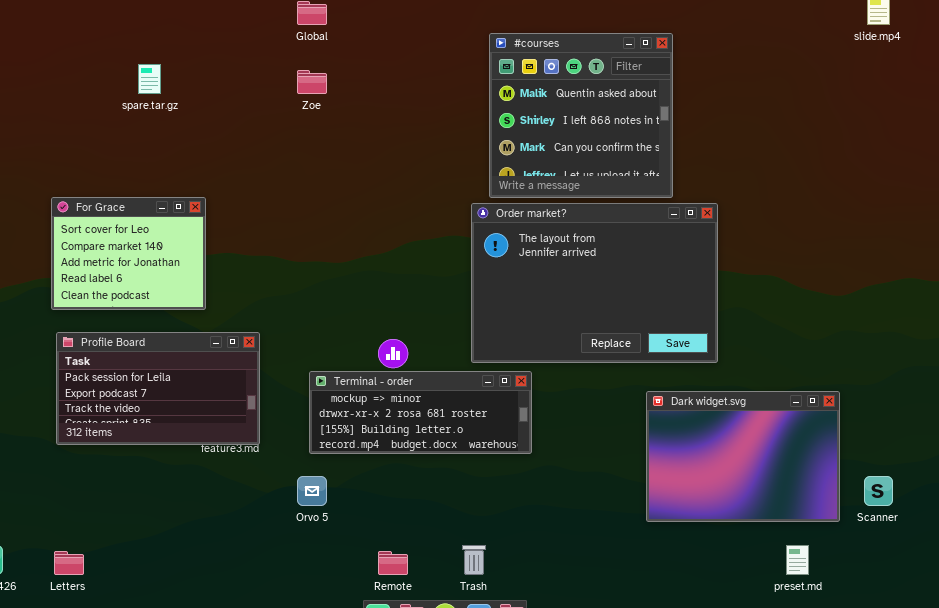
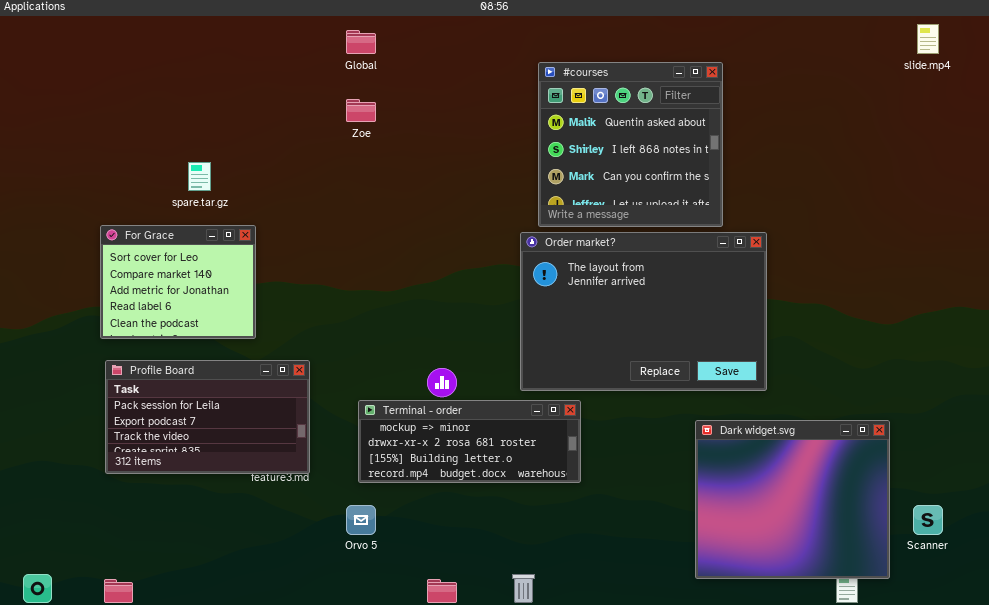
spare.tar.gz: [138,64,161,94] -> [188,162,211,191], moved
Dark widget.svg: [646,391,840,522] -> [695,420,890,579], resized

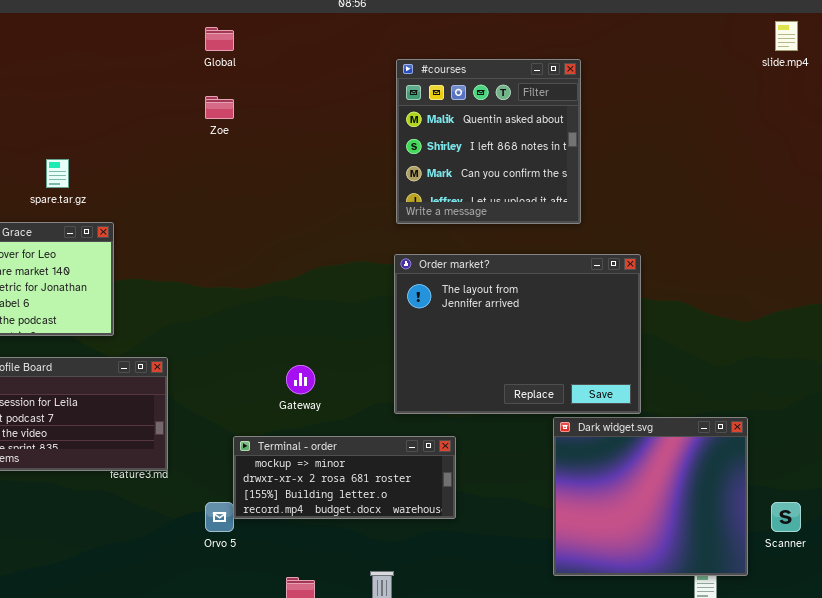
Order market?: [520,232,767,391] -> [394,254,641,414], moved
Terminal - order: [358,400,581,483] -> [233,436,456,519], moved

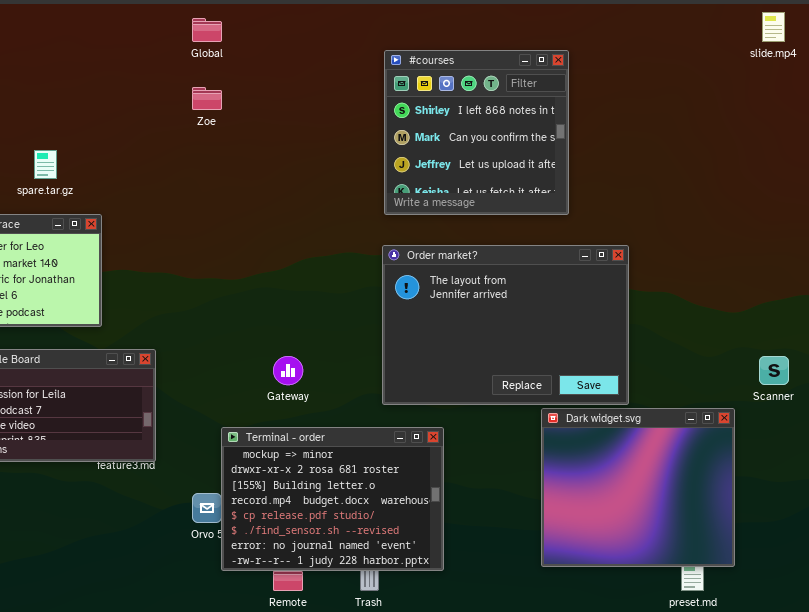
#courses: [396,59,581,224] -> [384,50,569,215], scrolled down 1 row
Terminal - order: [233,436,456,519] -> [221,427,444,571], resized
Scanner: [771,502,801,532] -> [759,356,789,385], moved

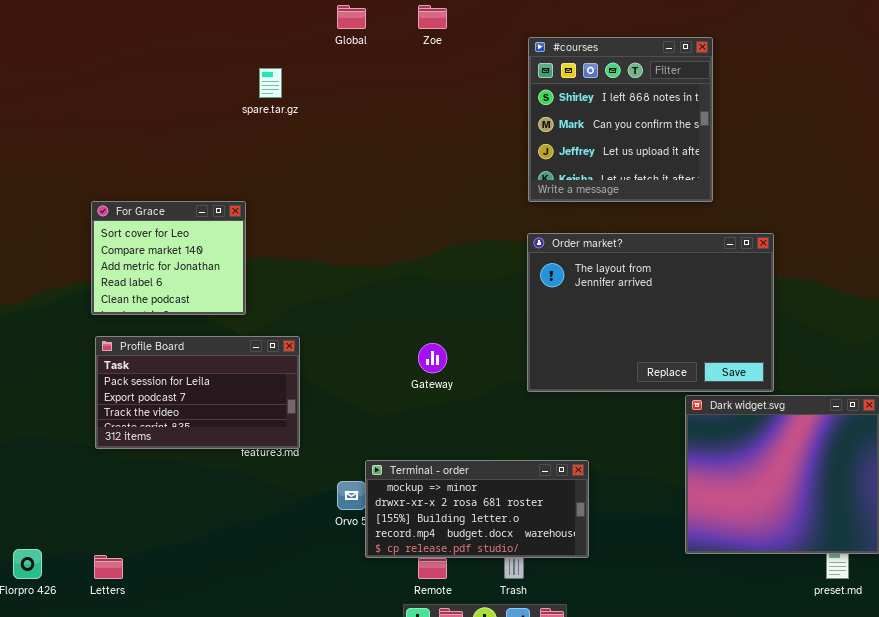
Zoe: [192,87,222,110] -> [418,5,447,29], moved
spare.tar.gz: [34,150,57,179] -> [259,68,282,98], moved
Terminal - order: [221,427,444,571] -> [365,460,589,558], resized

